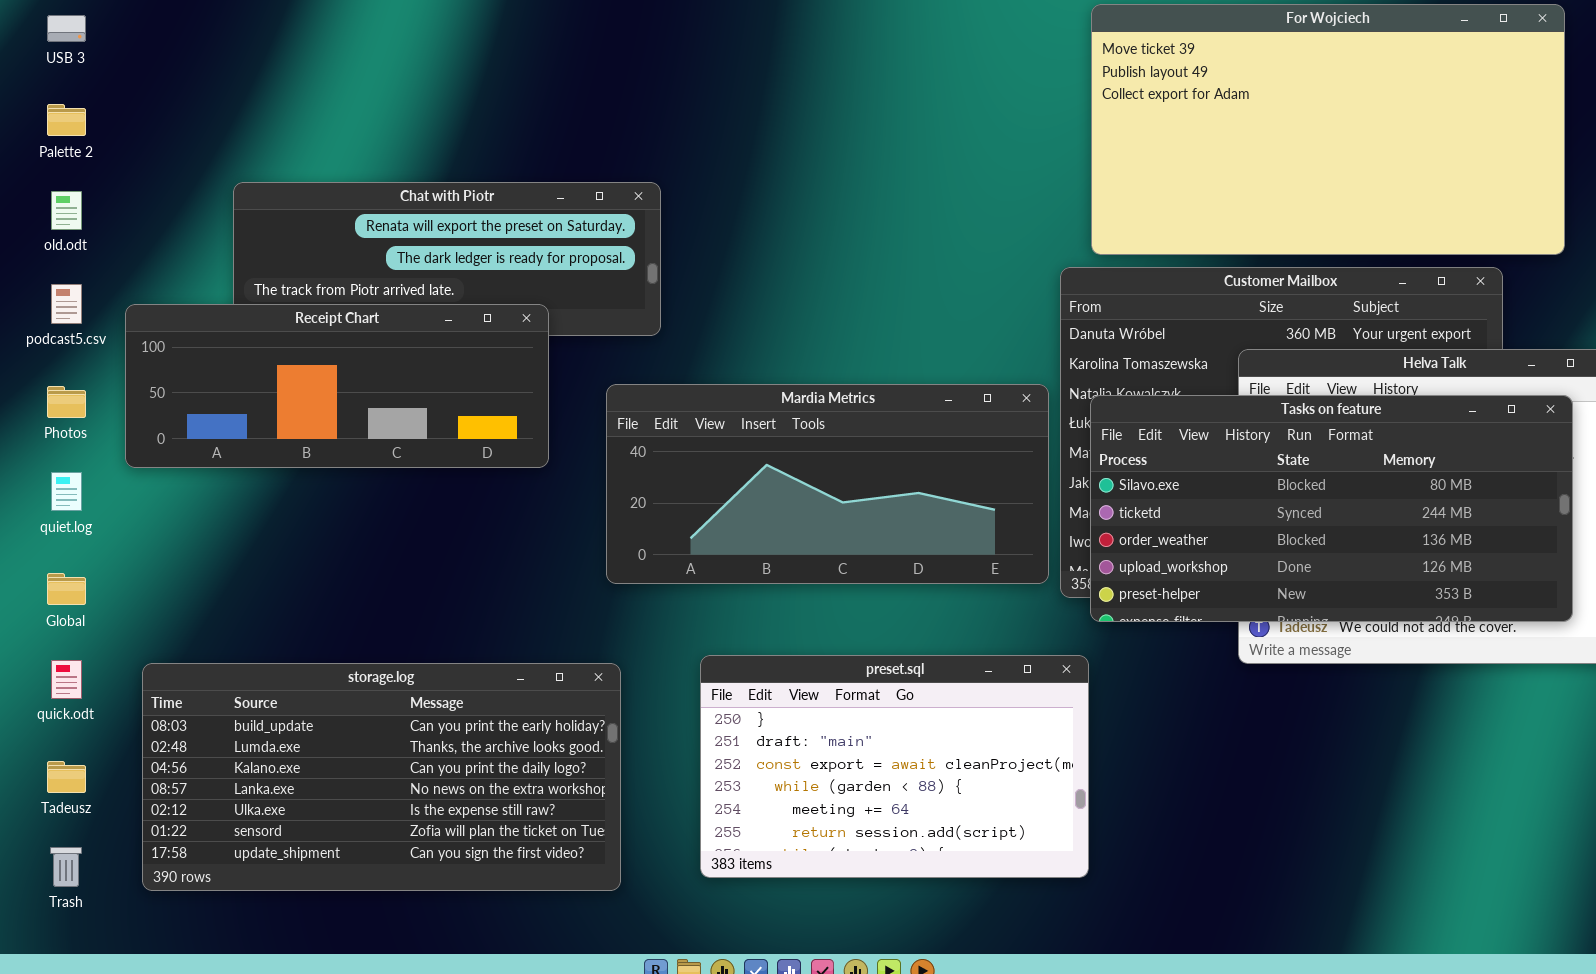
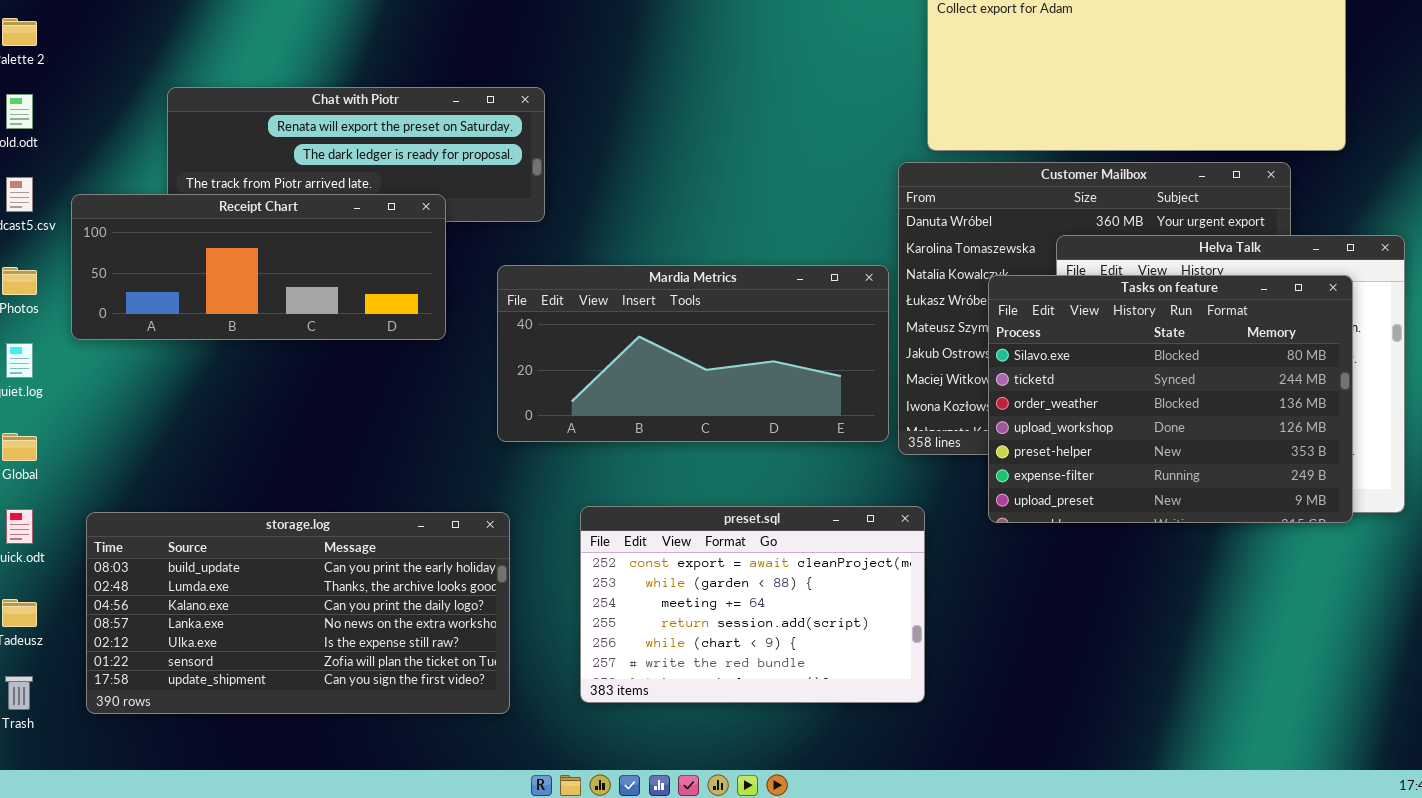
Tasks on feature: [1090,395,1573,622] -> [988,275,1353,523], resized
preset.sql: [700,655,1089,878] -> [580,506,925,703], scrolled down 2 rows

